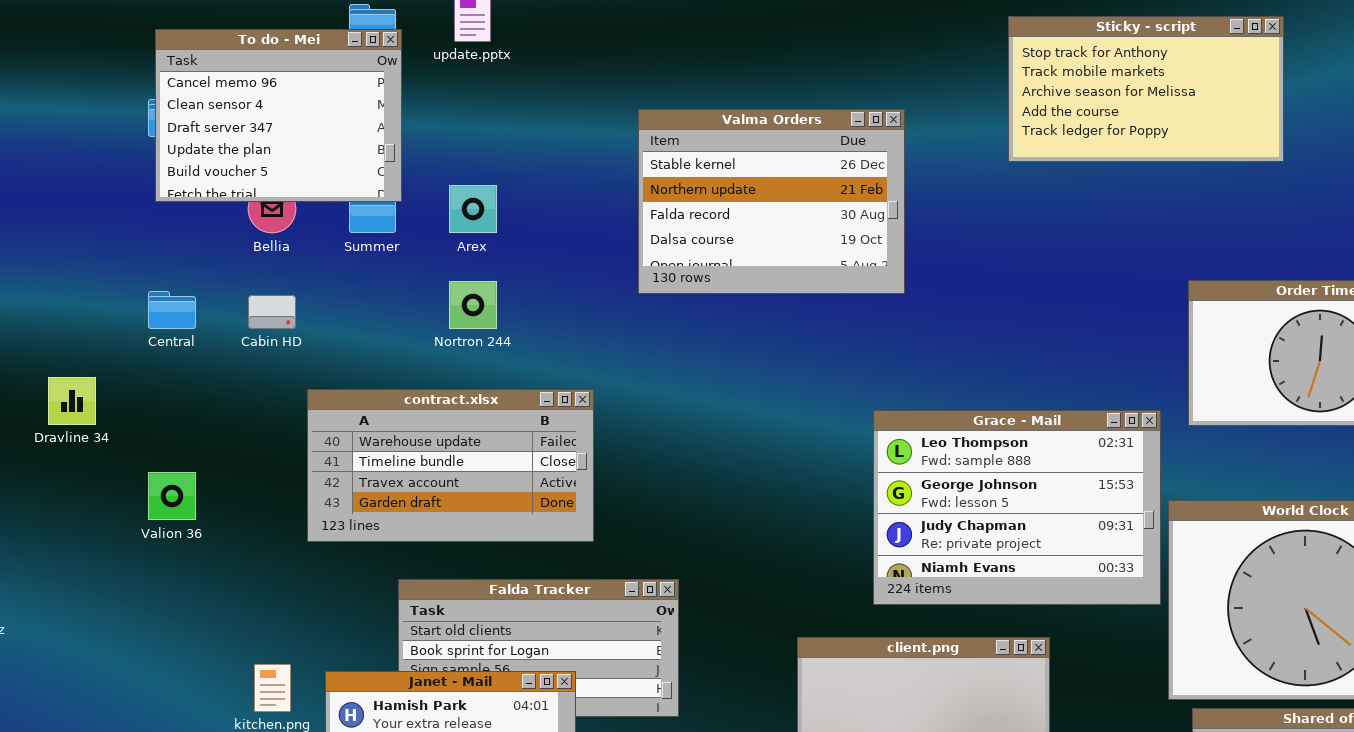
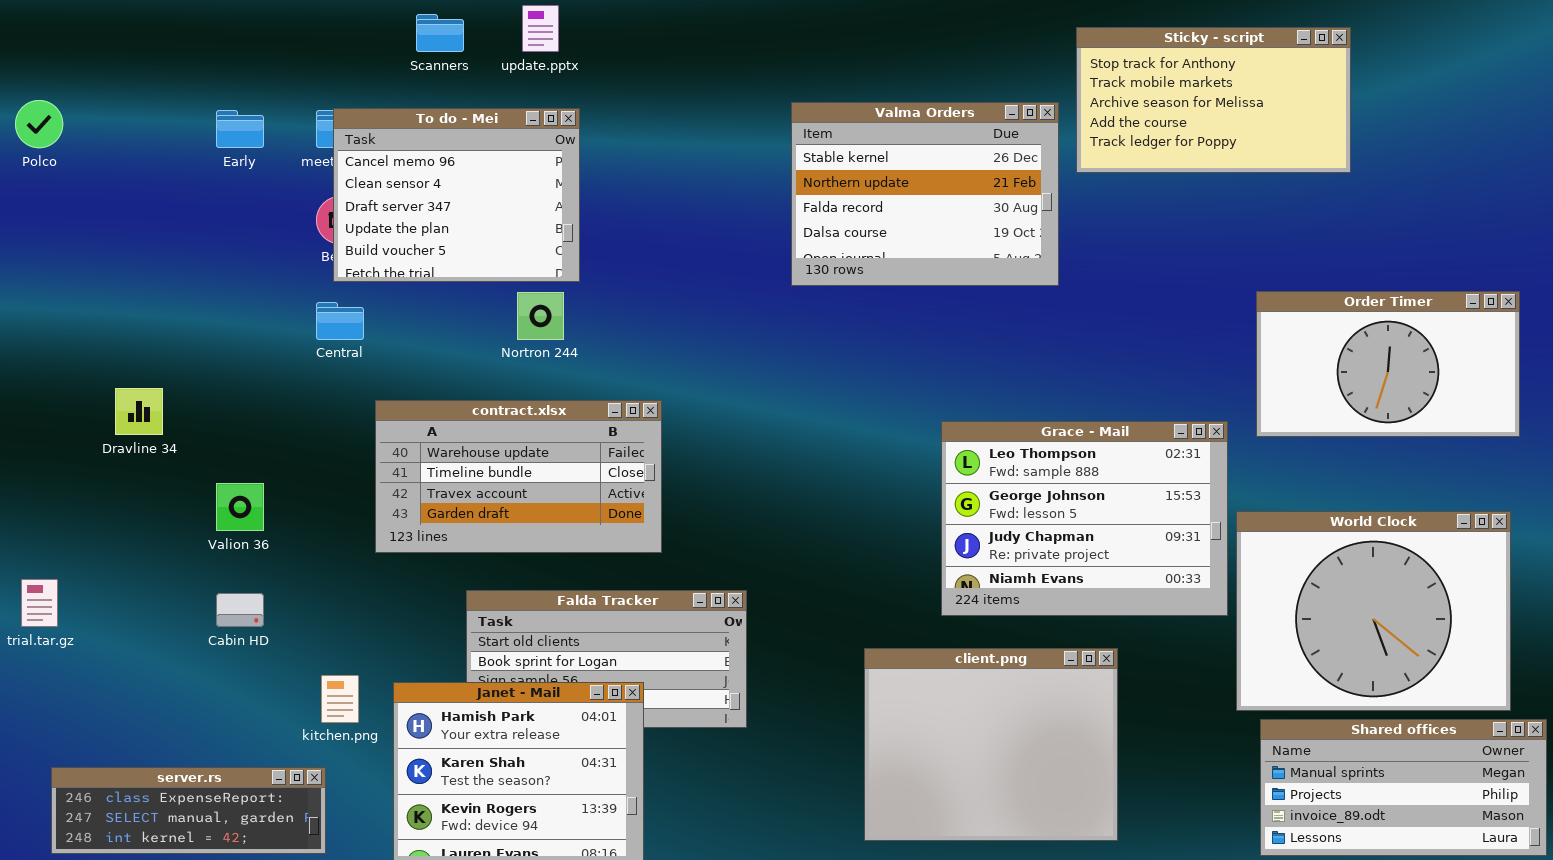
To do - Mei: [155,29,402,202] -> [333,108,580,282], moved
Valma Orders: [638,109,905,294] -> [791,102,1059,286], moved
Central: [148,291,196,329] -> [316,302,364,340], moved
Cabin HD: [248,295,296,329] -> [216,593,264,627], moved

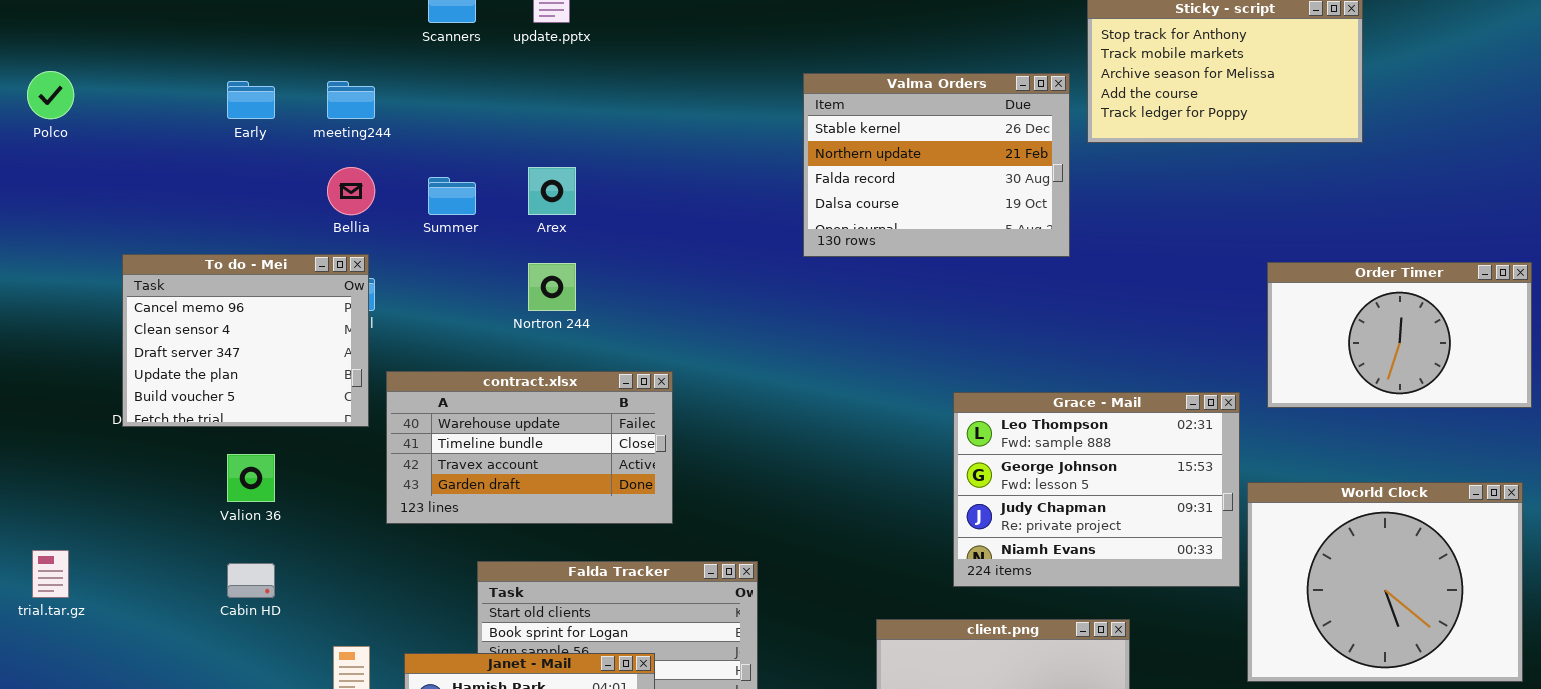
To do - Mei: [333,108,580,282] -> [122,254,369,427], moved

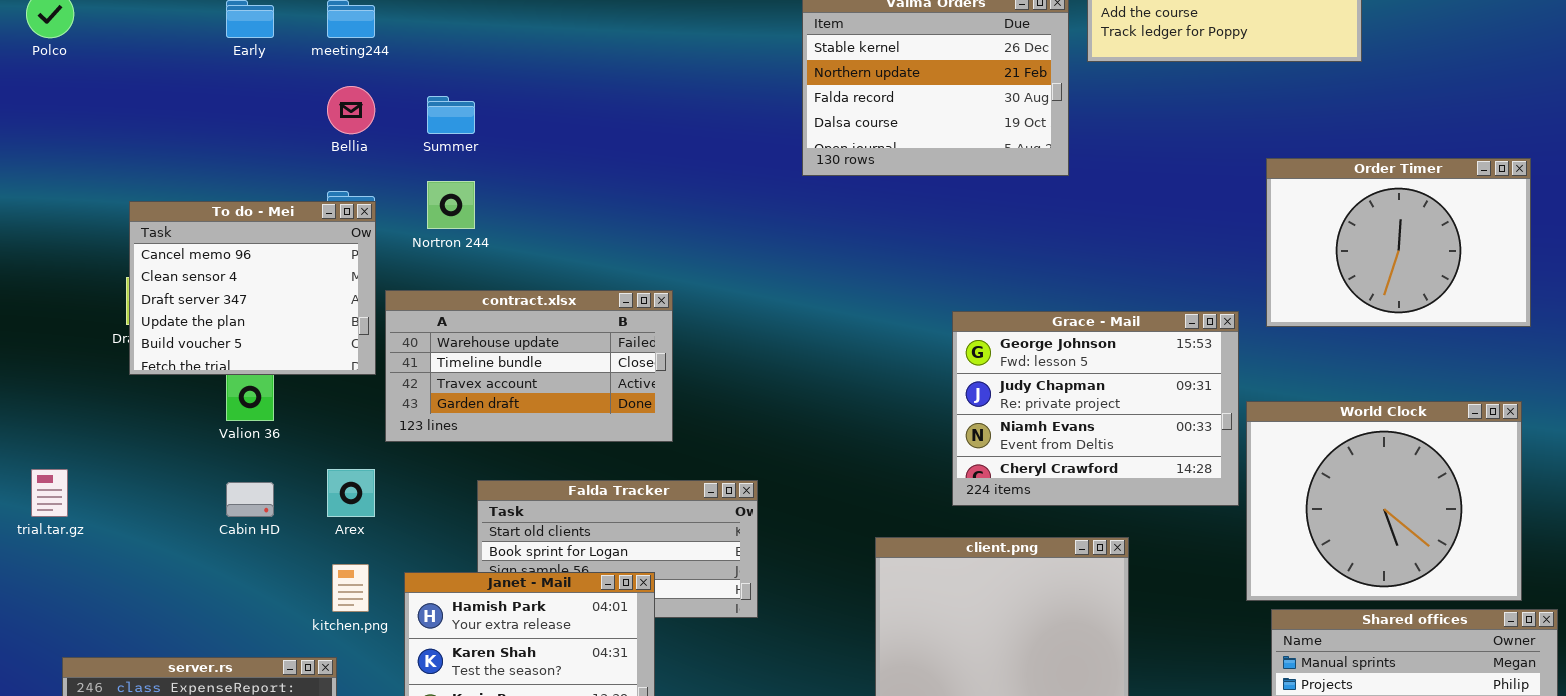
Arex: [528,167,576,215] -> [327,469,375,517], moved
To do - Mei: [122,254,369,427] -> [129,201,376,375], moved
Order Timer: [1267,262,1532,408] -> [1266,158,1531,327], resized
Nortron 244: [528,263,576,311] -> [427,181,475,229], moved
Grace - Mail: [953,392,1240,587] -> [952,311,1239,506], scrolled down 1 row

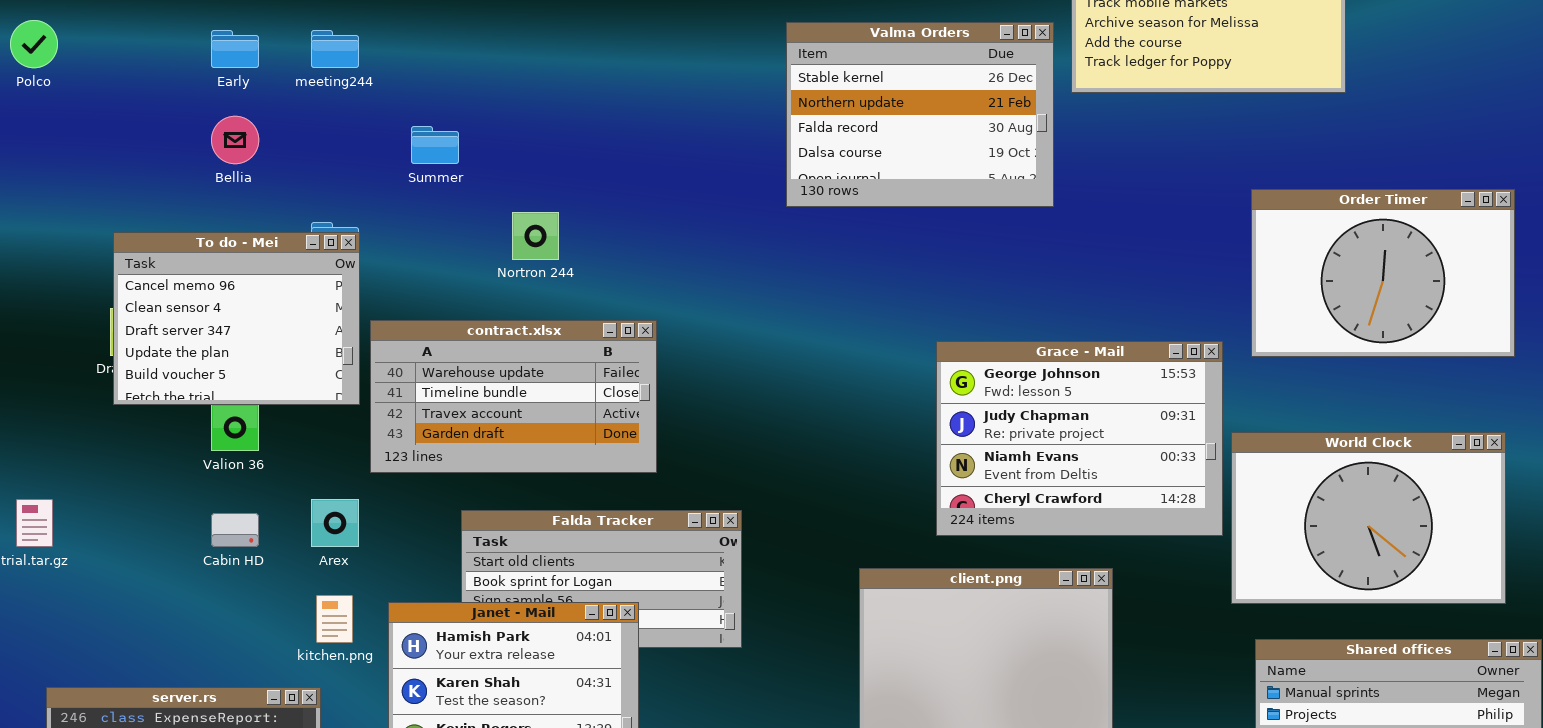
Bellia: [327,86,375,134] -> [211,116,259,164], moved
Nortron 244: [427,181,475,229] -> [512,212,559,260], moved
World Clock: [1246,401,1522,601] -> [1231,432,1506,604], resized

